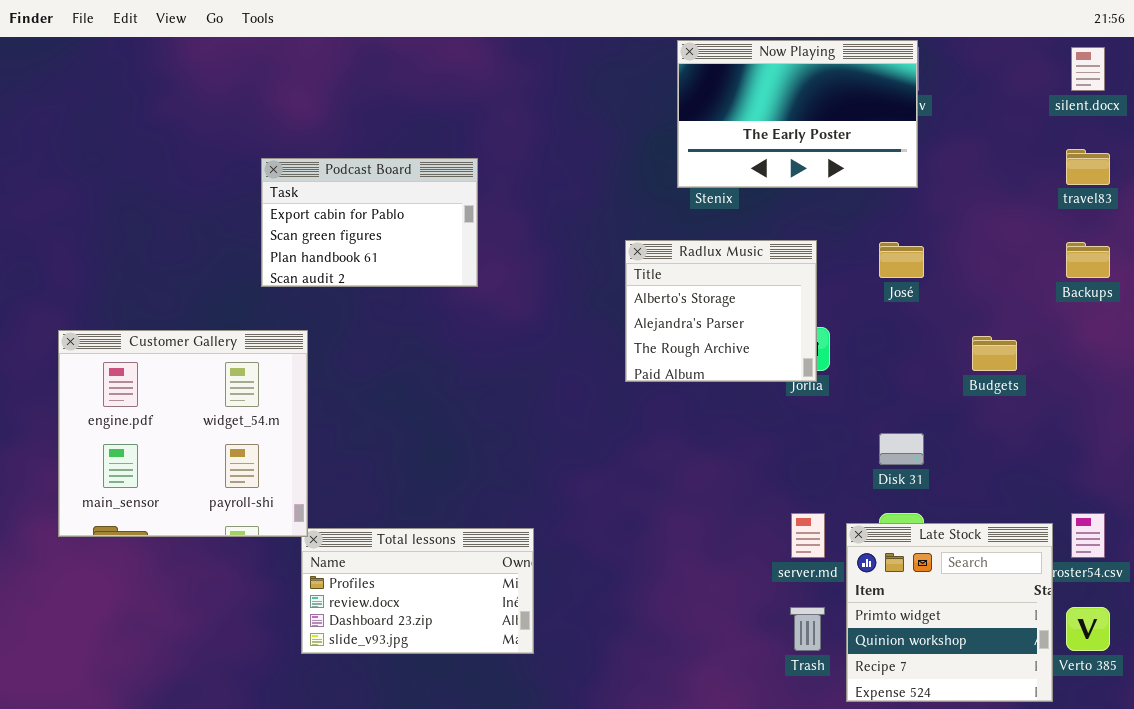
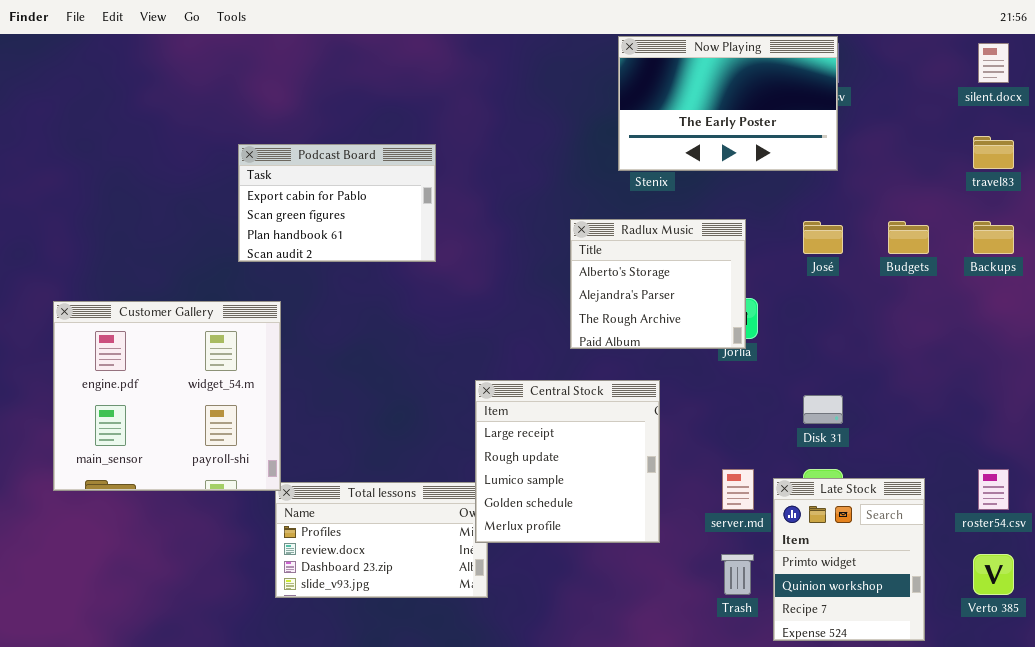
Budgets: [972,336,1017,371] -> [888,221,929,254], moved
Central Stock: none -> [475,380,660,543], opened
Late Stock: [846,523,1053,702] -> [773,478,925,641], resized

